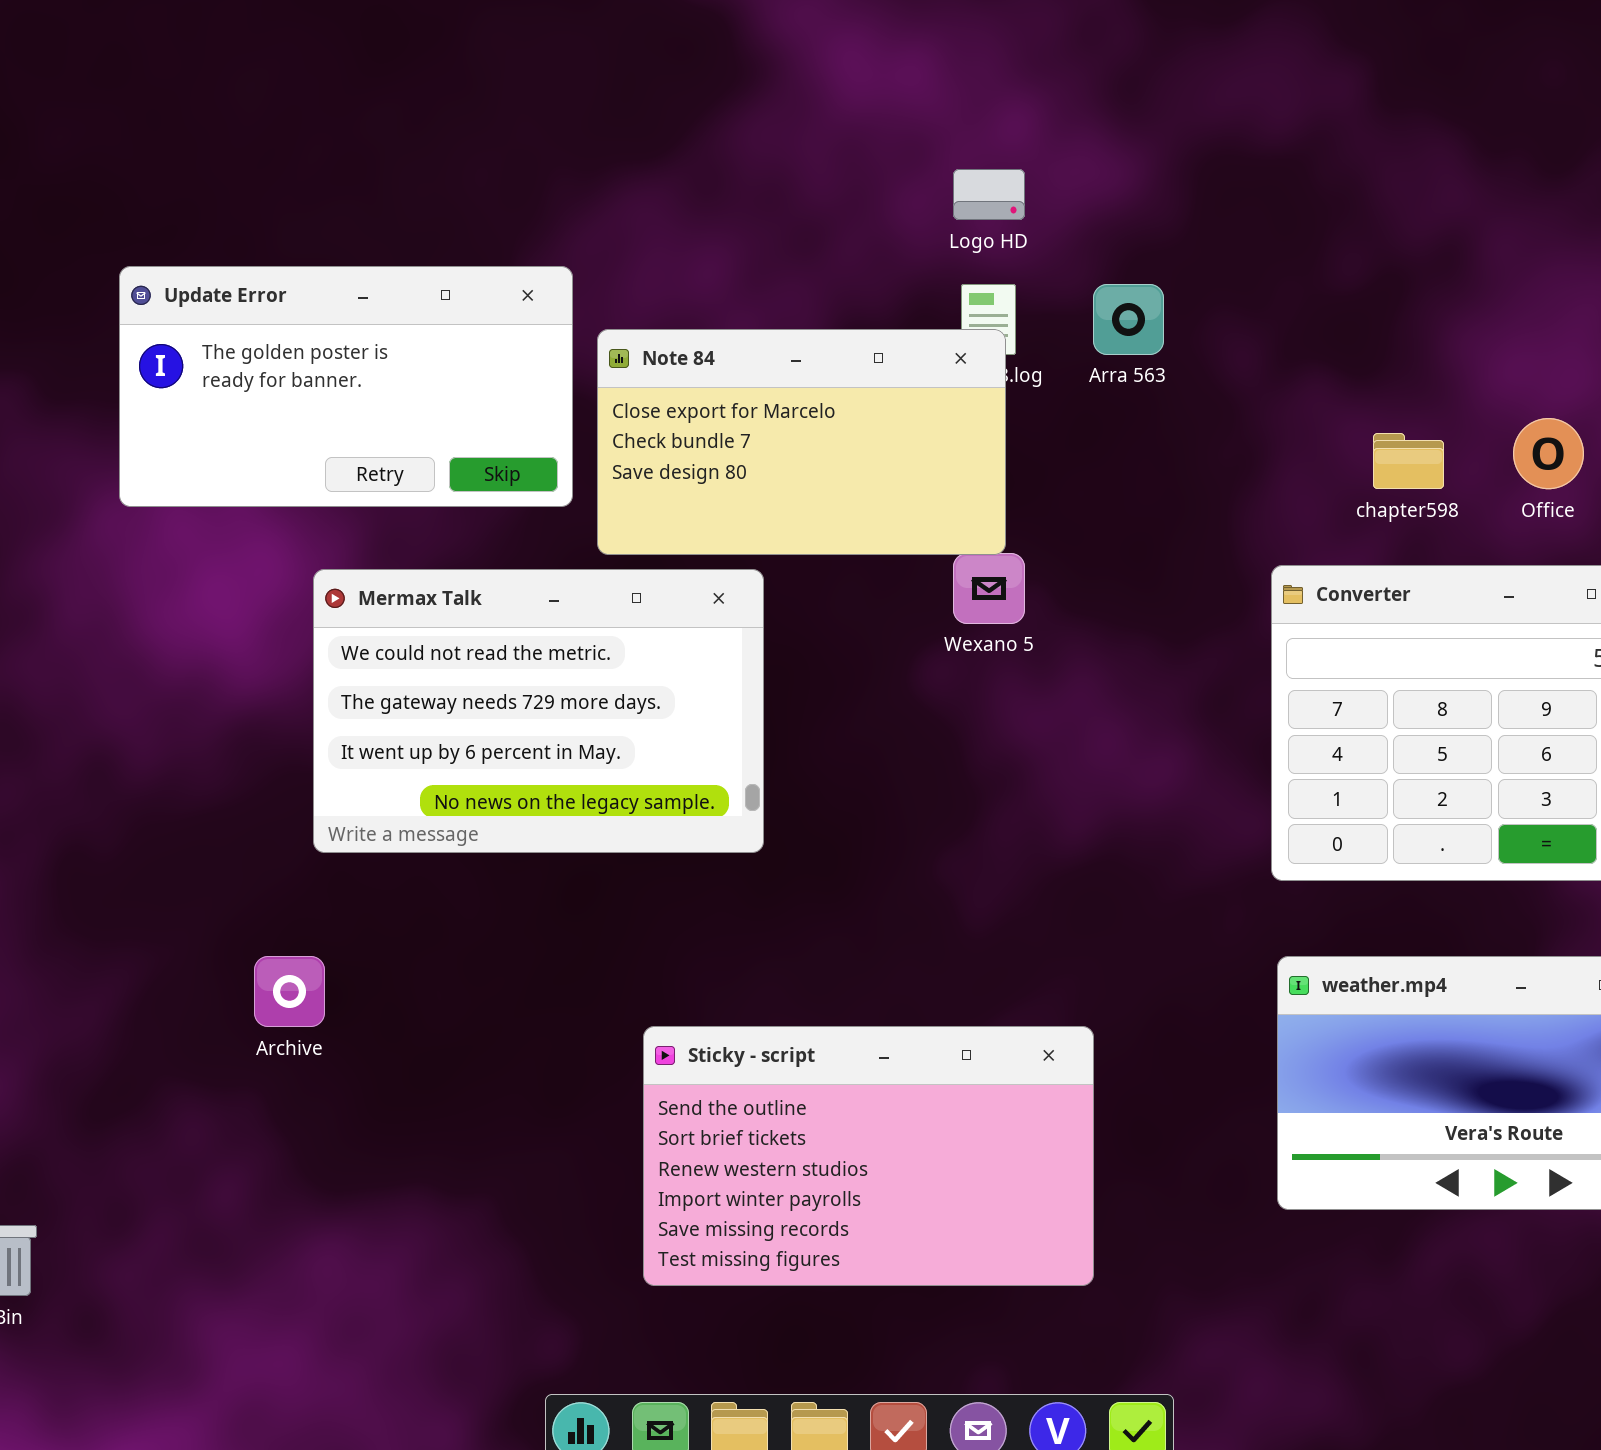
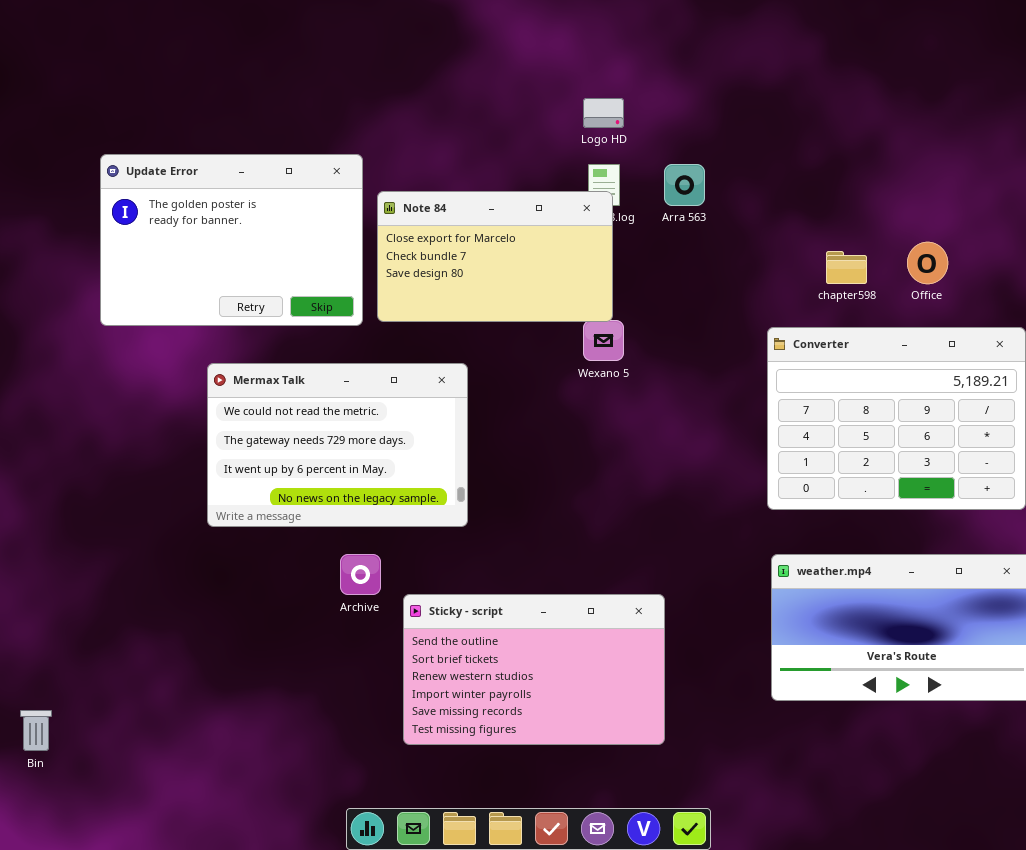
Update Error: [119,266,573,507] -> [100,154,363,326], resized
Mermax Talk: [313,569,764,853] -> [207,363,468,527], moved
Archive: [254,956,325,1027] -> [340,554,381,595], moved

